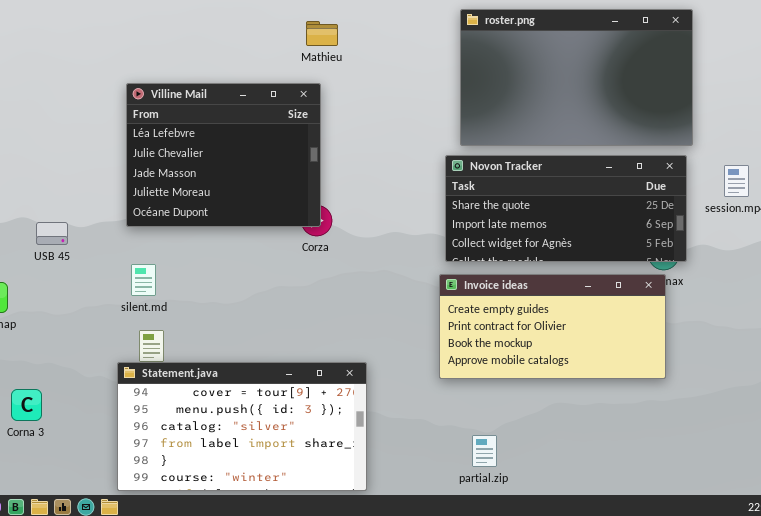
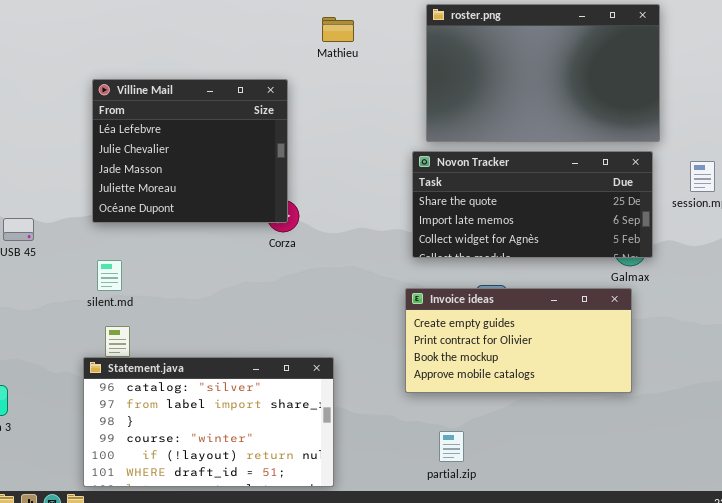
Mathieu: [306,21,338,46] -> [322,17,354,42], moved
Invoice ideas: [439,274,666,379] -> [405,288,632,393], moved
Statement.java: [117,362,367,491] -> [83,357,334,487], scrolled down 2 rows

